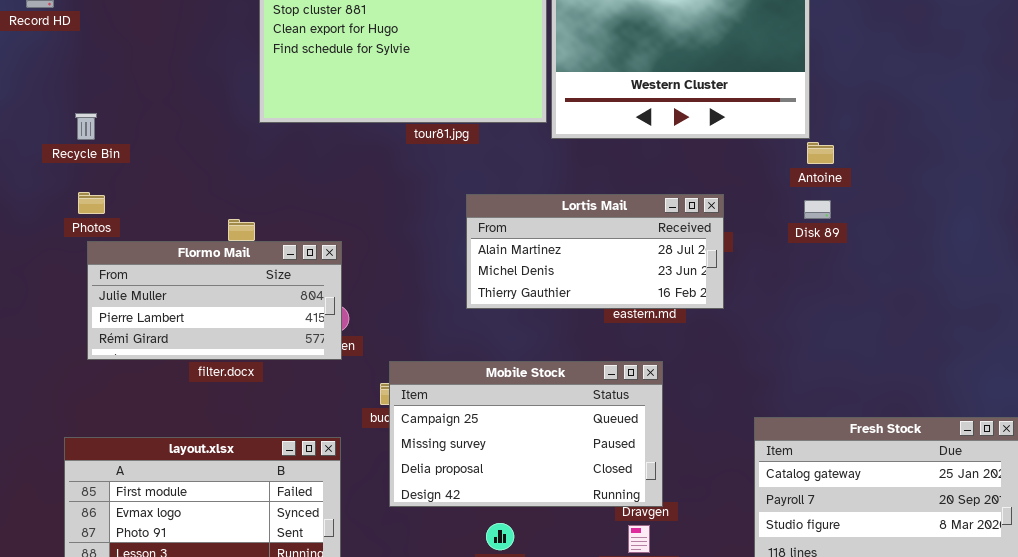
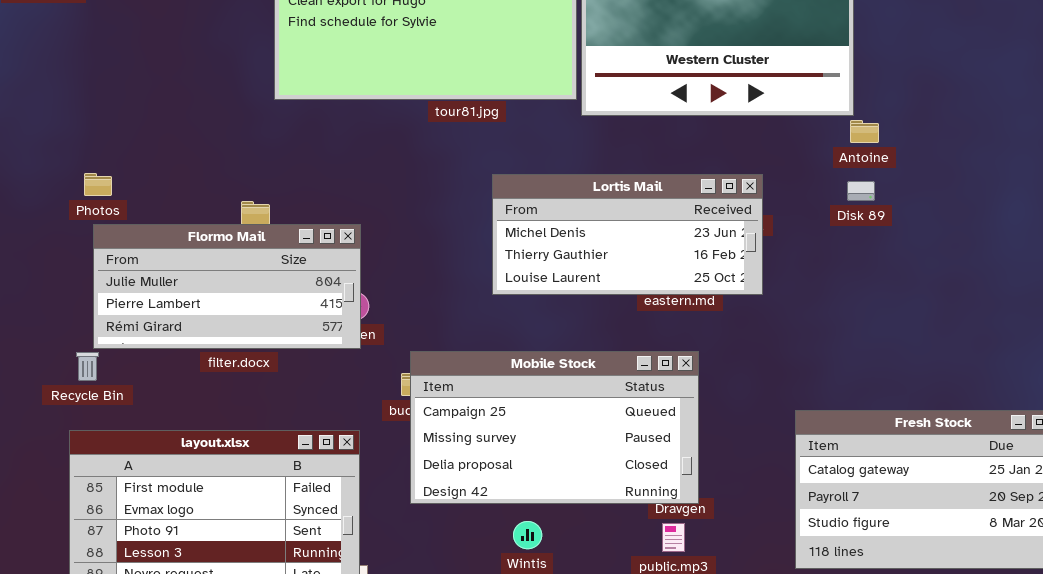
Recycle Bin: [75,113,97,140] -> [76,352,99,381], moved
Lortis Mail: [466,194,724,309] -> [492,174,763,295], scrolled down 1 row

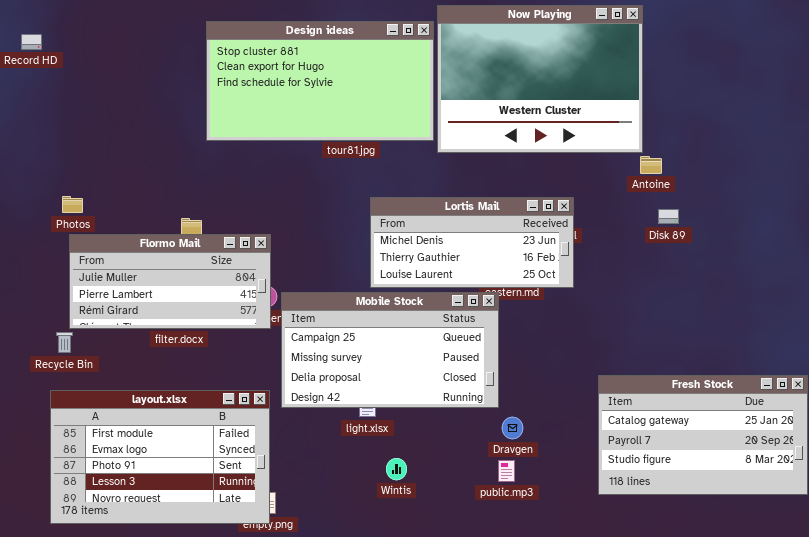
Disk 89: [847,181,875,201] -> [658,209,679,224], moved
Mobile Stock: [410,351,699,504] -> [281,292,499,408], moved

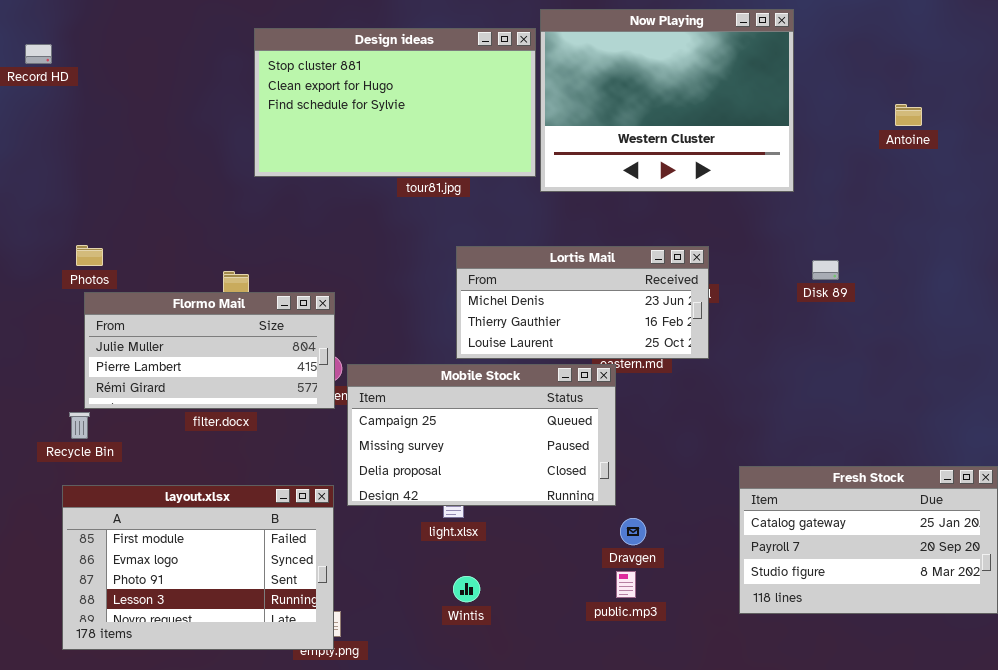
Antoine: [640,156,662,174] -> [895,104,922,126], moved
Wintis: [386,458,407,480] -> [453,576,480,602], moved

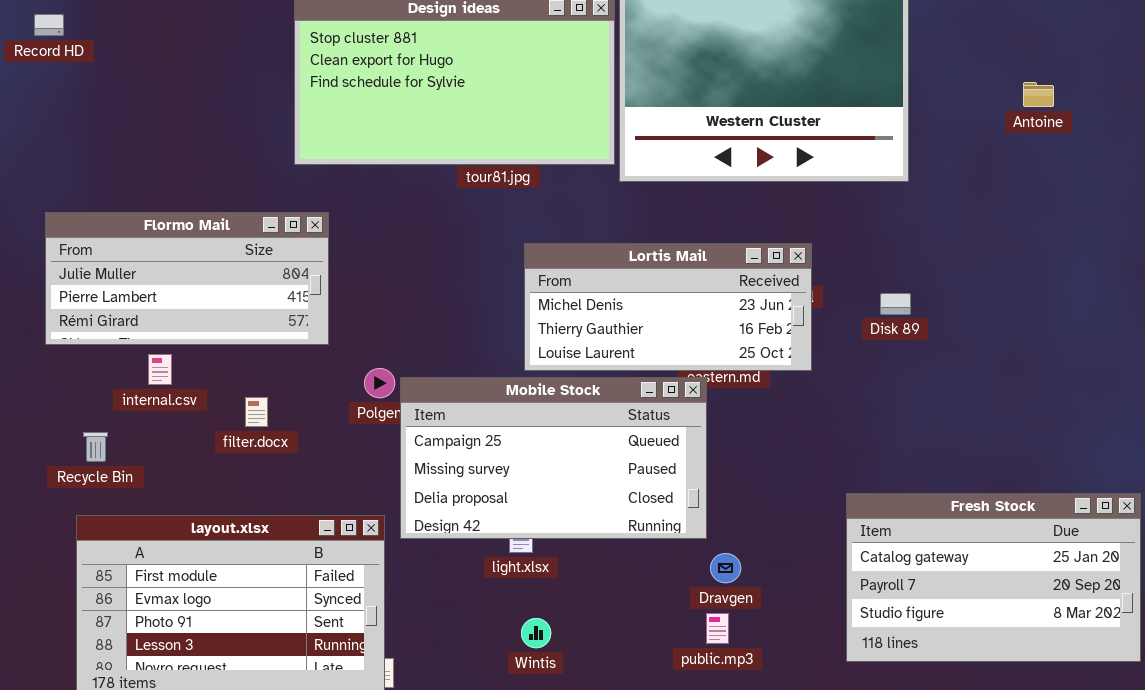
Disk 89: [812,260,839,280] -> [880,293,911,315], moved
Flormo Mail: [84,292,335,409] -> [45,212,329,345], moved

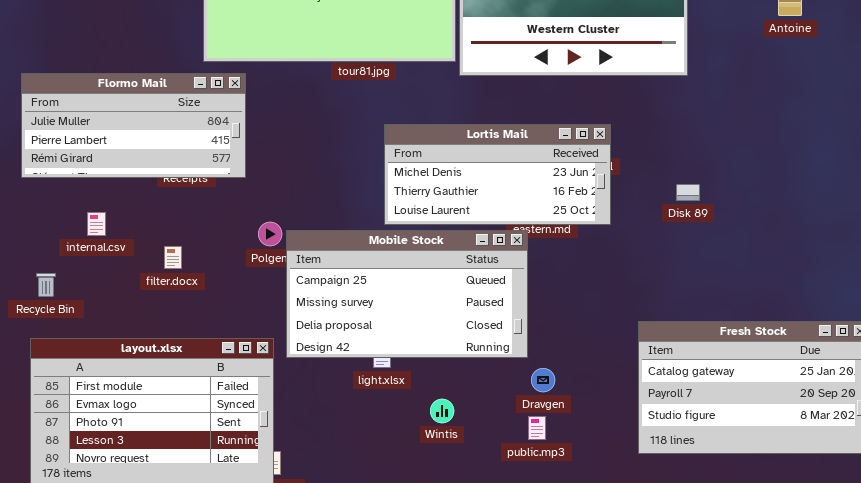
Flormo Mail: [45,212,329,345] -> [21,73,246,178], moved
Disk 89: [880,293,911,315] -> [676,184,700,201], moved
Wintis: [521,618,551,648] -> [430,399,454,423], moved

